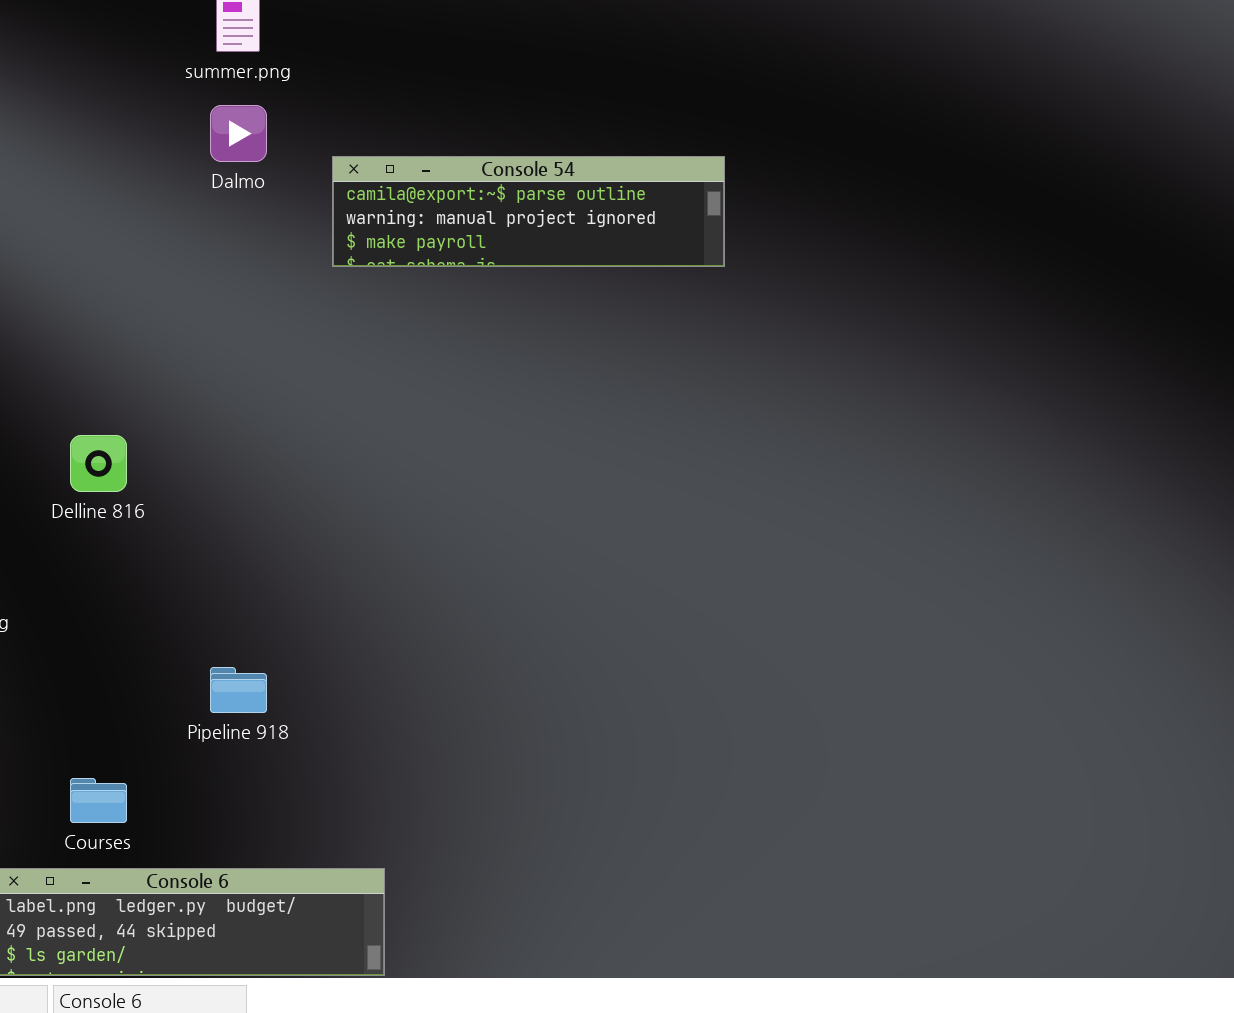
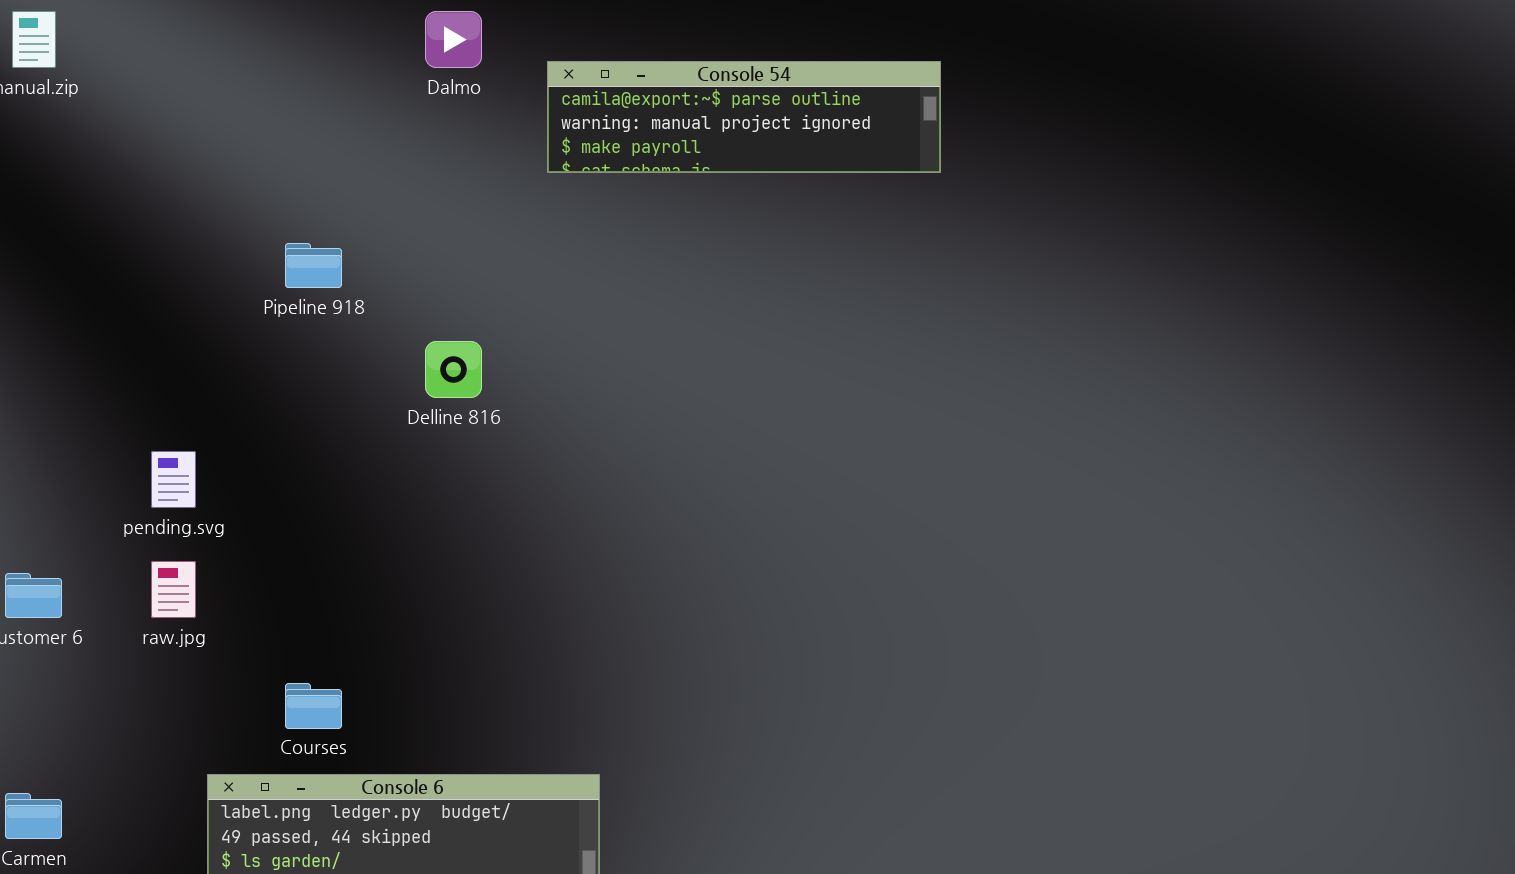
Delline 816: [70,435,127,492] -> [425,341,482,398], moved
Pipeline 918: [210,667,267,713] -> [285,243,342,288], moved

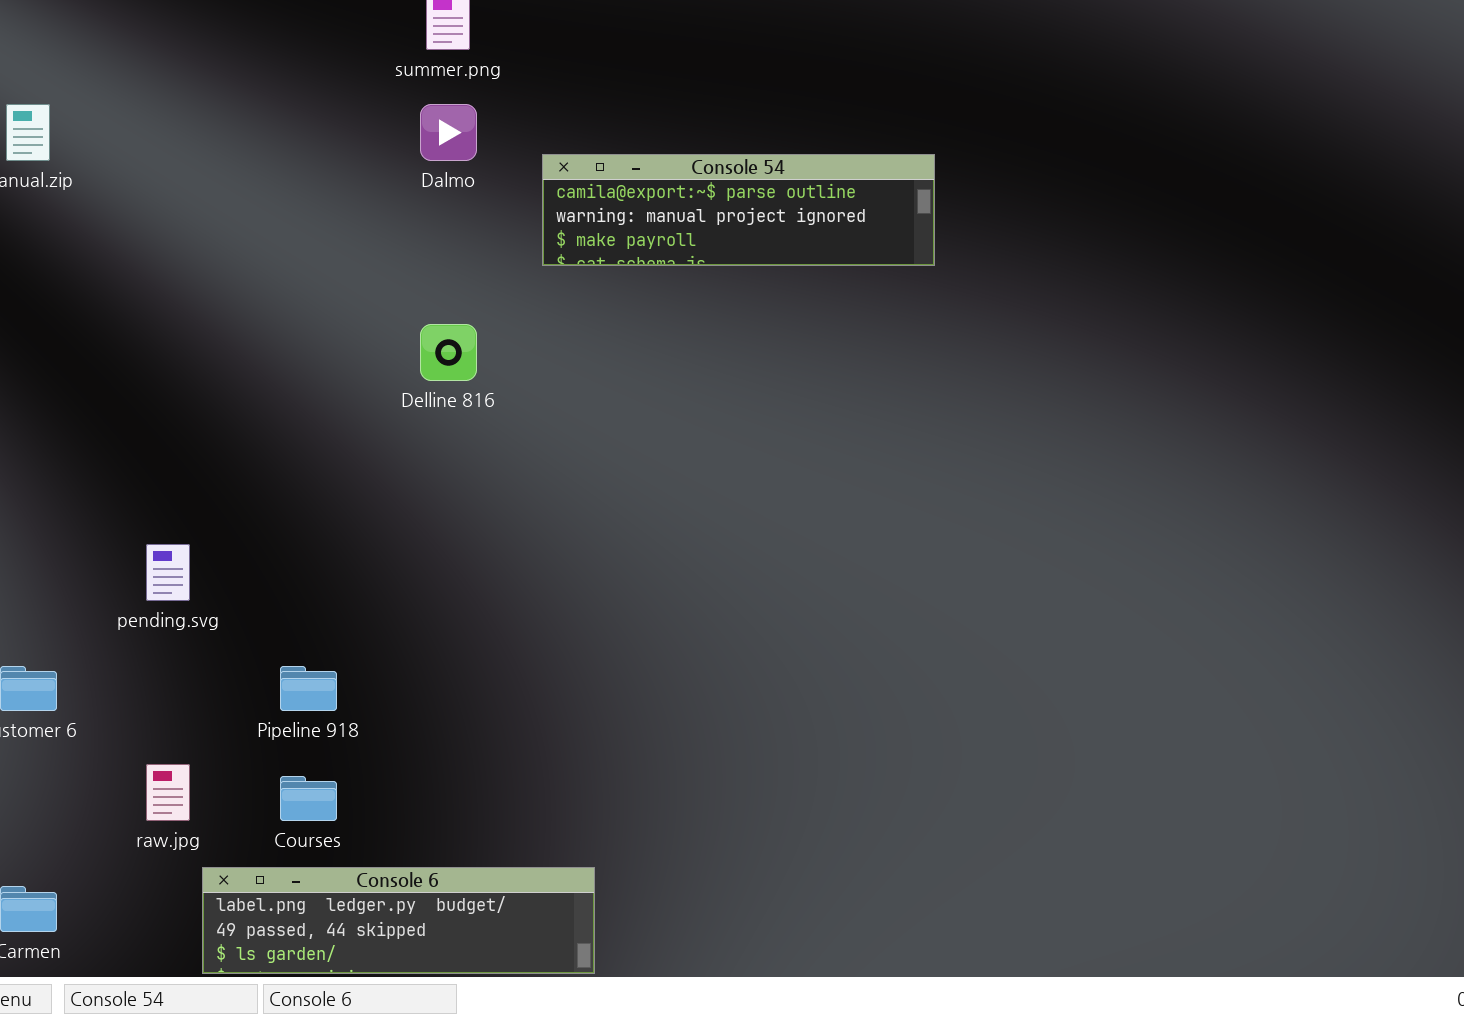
Pipeline 918: [285,243,342,288] -> [280,666,337,711], moved
Delline 816: [425,341,482,398] -> [420,324,477,381], moved
raw.jpg: [151,561,196,618] -> [146,764,190,821], moved

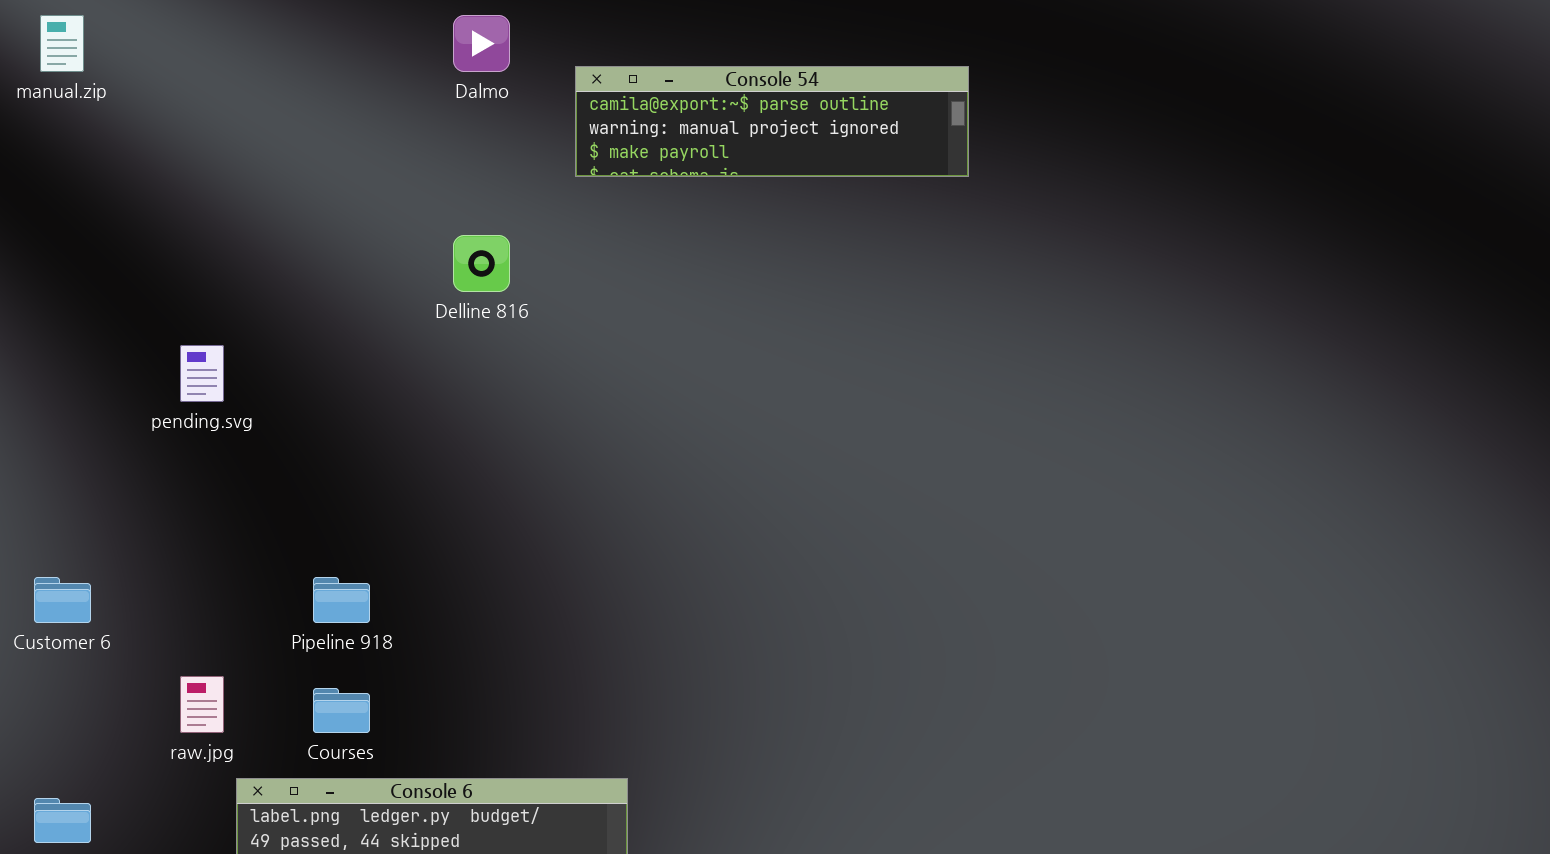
pending.svg: [146,544,190,601] -> [180,345,224,402], moved

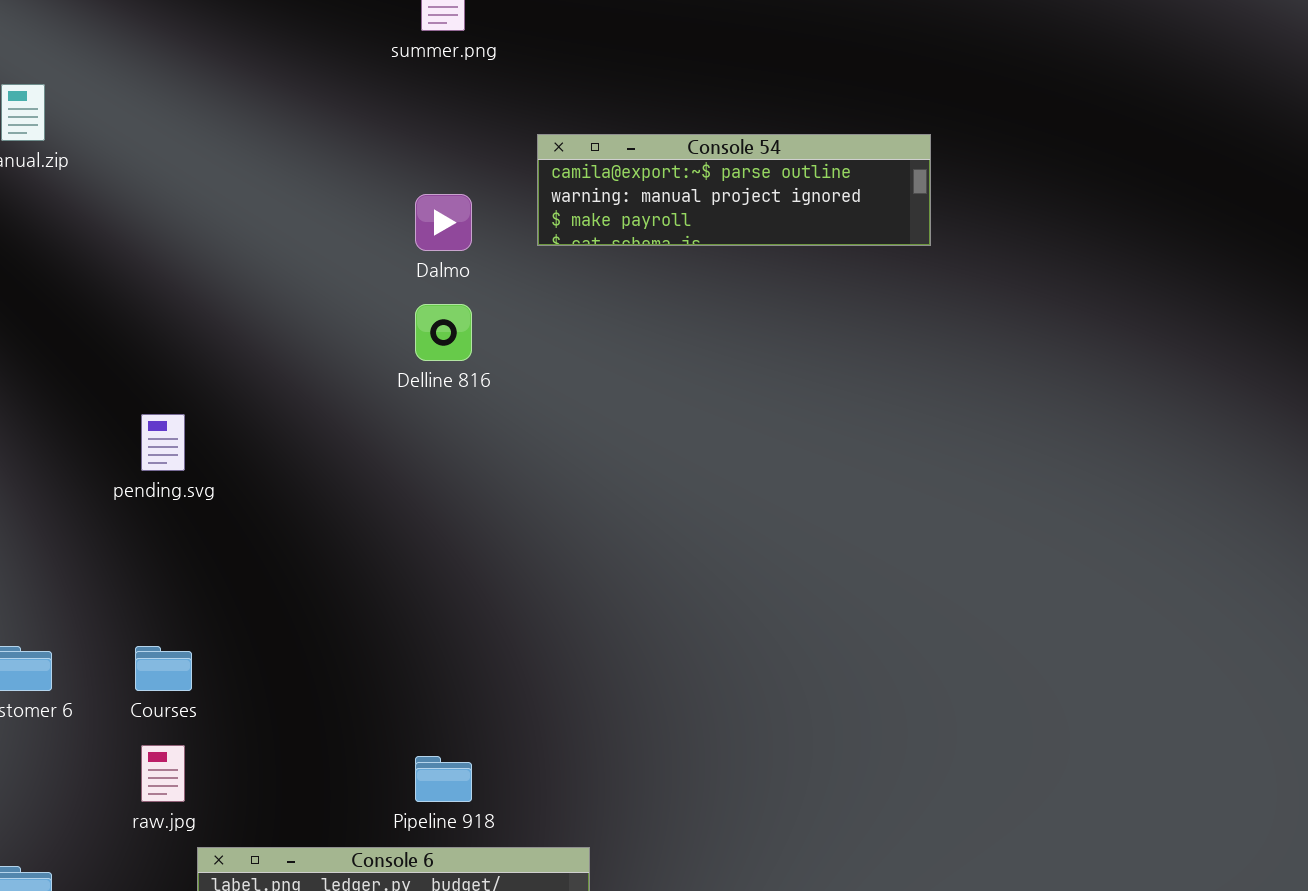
Dalmo: [453,15,510,72] -> [415,194,472,251], moved
Pipeline 918: [313,577,370,623] -> [415,756,472,802], moved
Courses: [313,688,370,733] -> [135,646,192,691], moved

